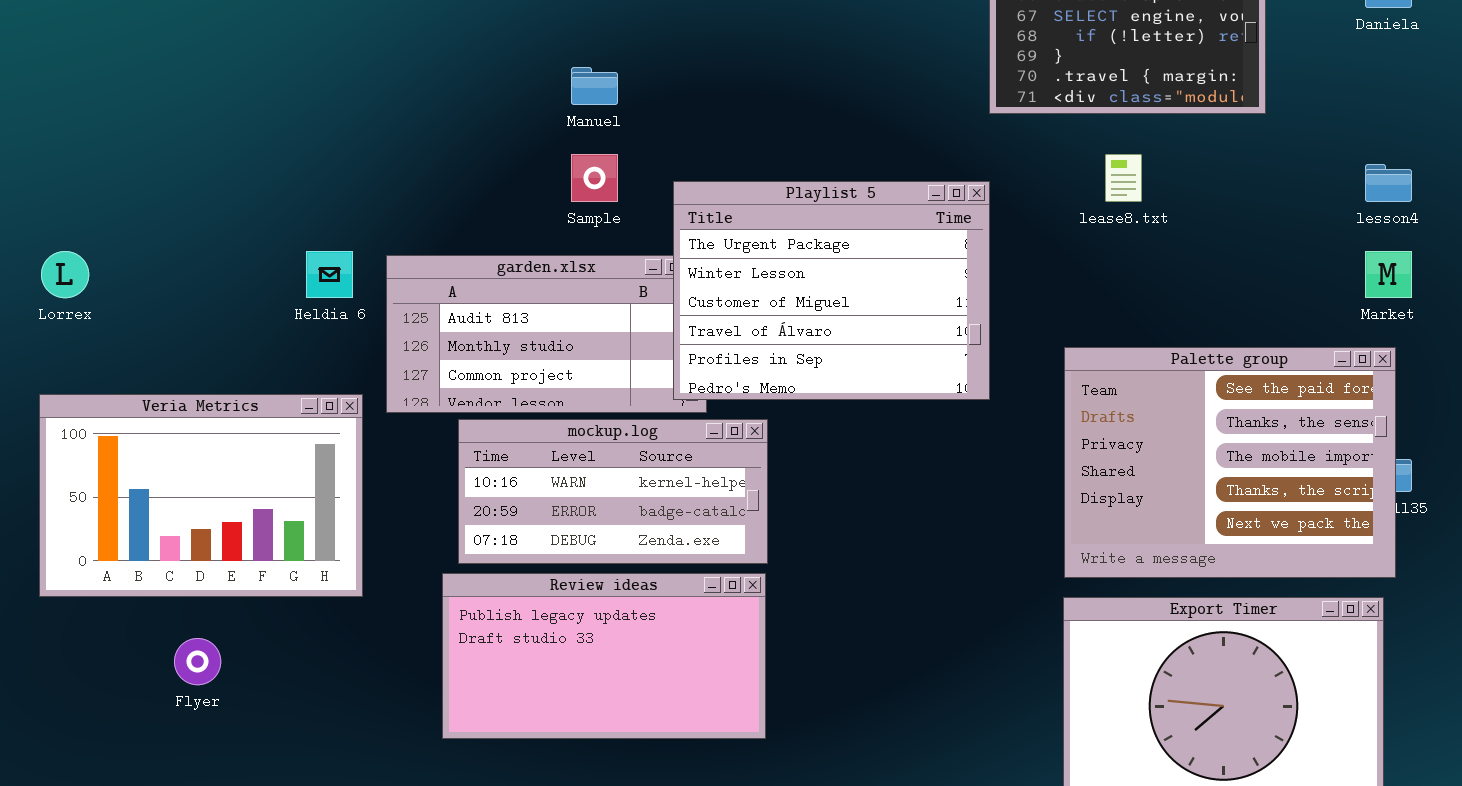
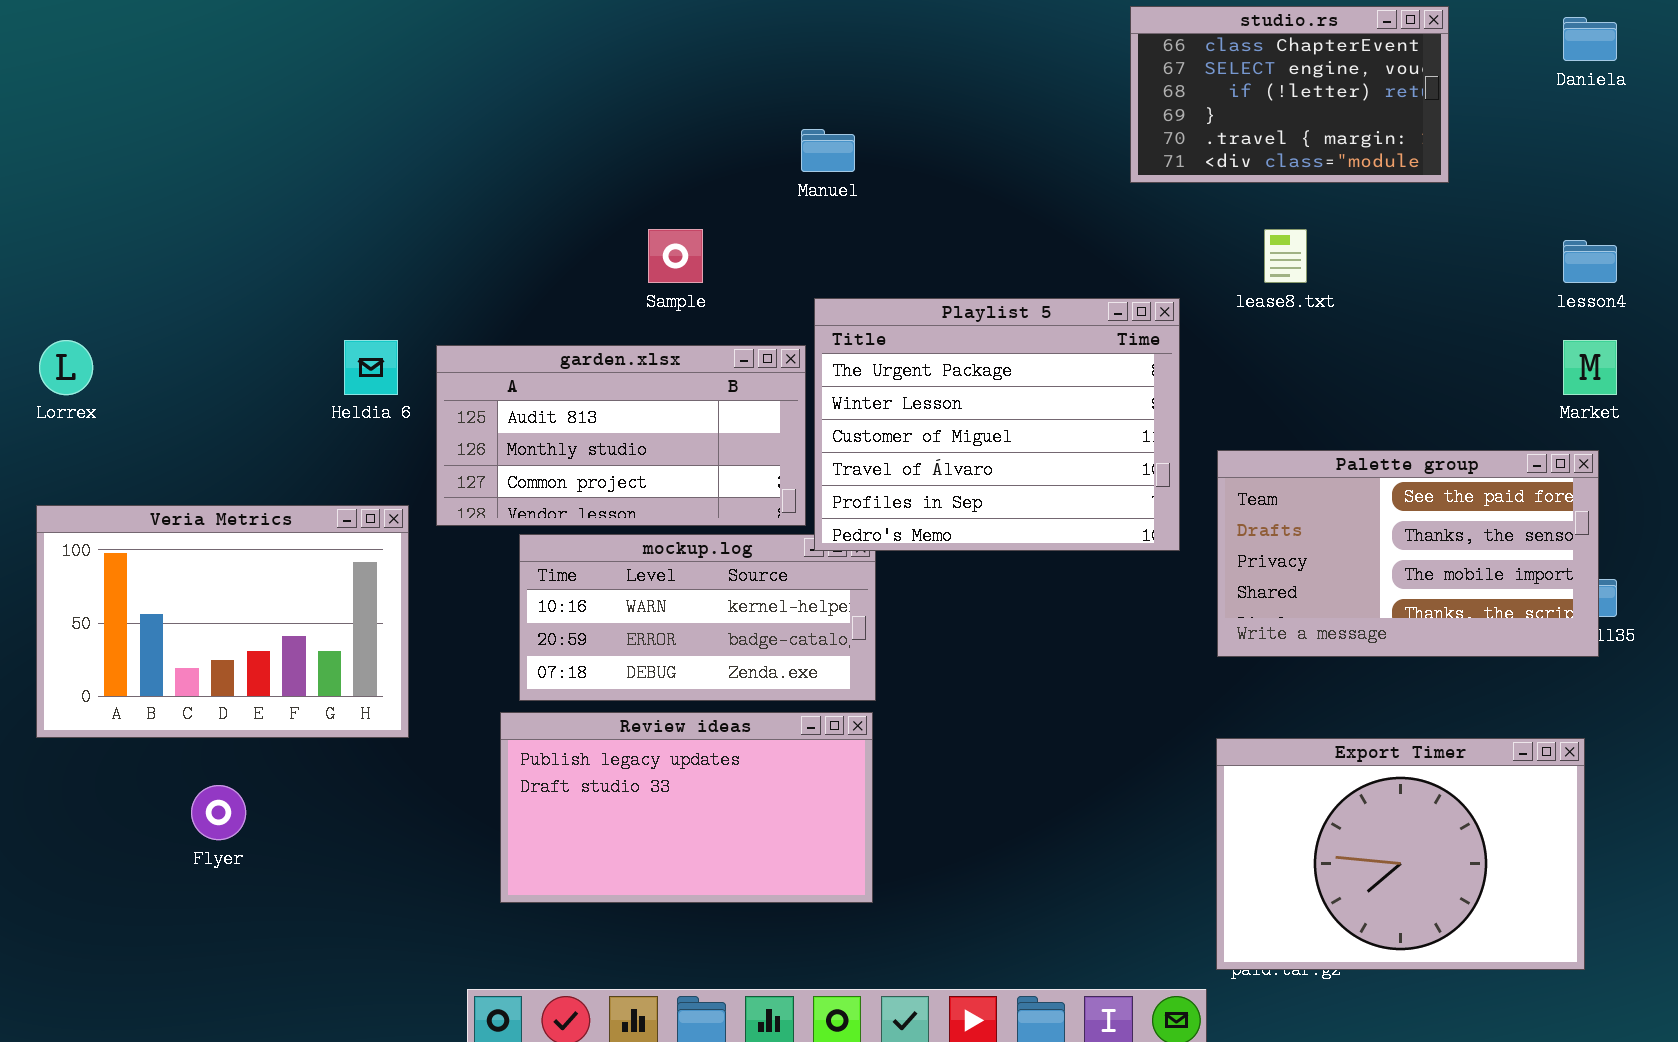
Manuel: [571,67,618,105] -> [801,129,855,172], moved
Playlist 5: [673,181,990,400] -> [814,298,1180,551], moved
Palette group: [1064,347,1396,578] -> [1217,450,1599,657], resized

